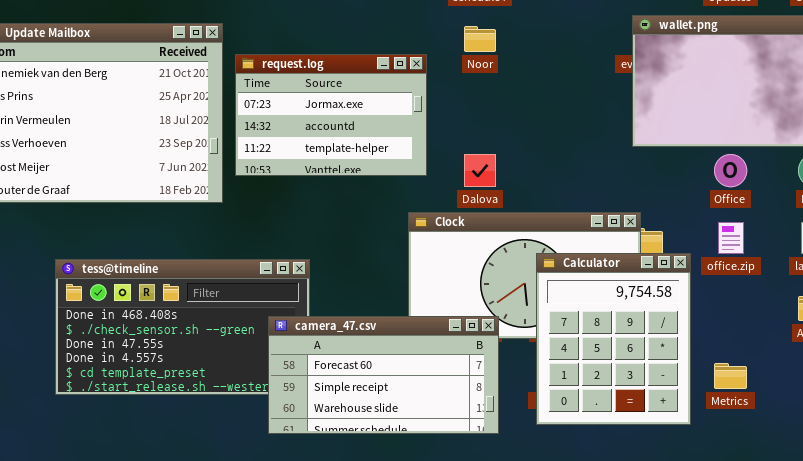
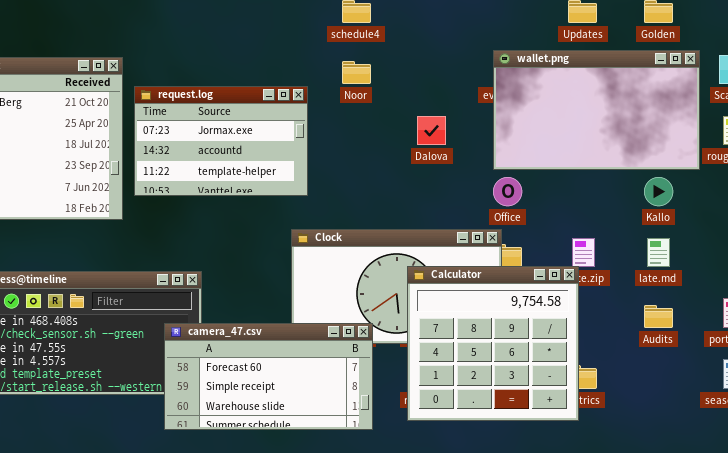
Dalova: [464,154,496,187] -> [417,116,446,145], moved
Office: [714,154,747,187] -> [493,177,522,206], moved
Calculator: [536,253,691,425] -> [407,266,579,421], resized

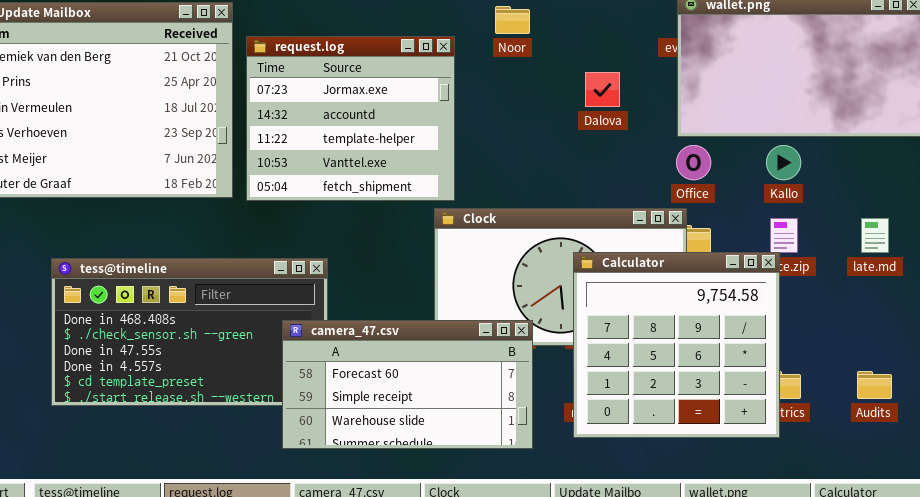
request.log: [134,86,308,196] -> [246,36,455,201], resized
Kallo: [644,177,673,206] -> [766,145,801,180], moved
Audits: [644,305,673,328] -> [857,371,892,399], moved

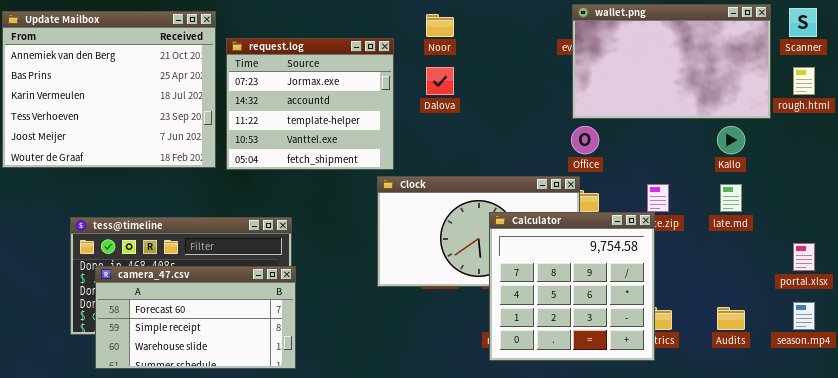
Dalova: [585,72,620,107] -> [426,67,454,95], moved
Kallo: [766,145,801,180] -> [717,126,745,154], moved
camera_47.csv: [282,320,533,449] -> [95,266,296,369], moved

